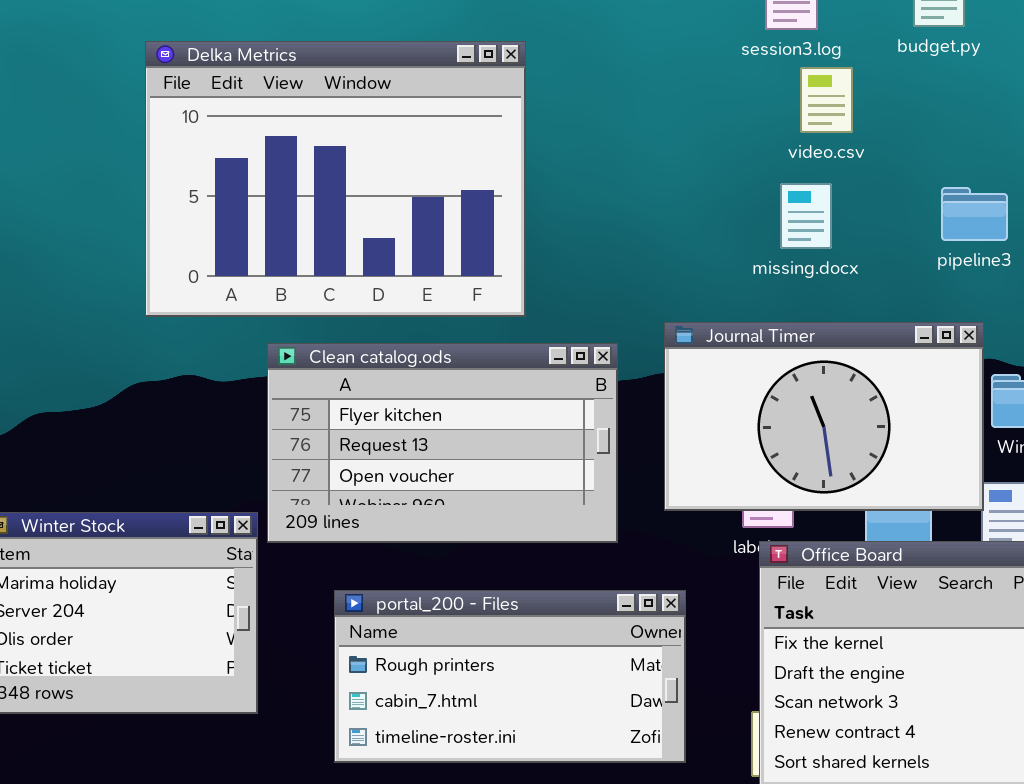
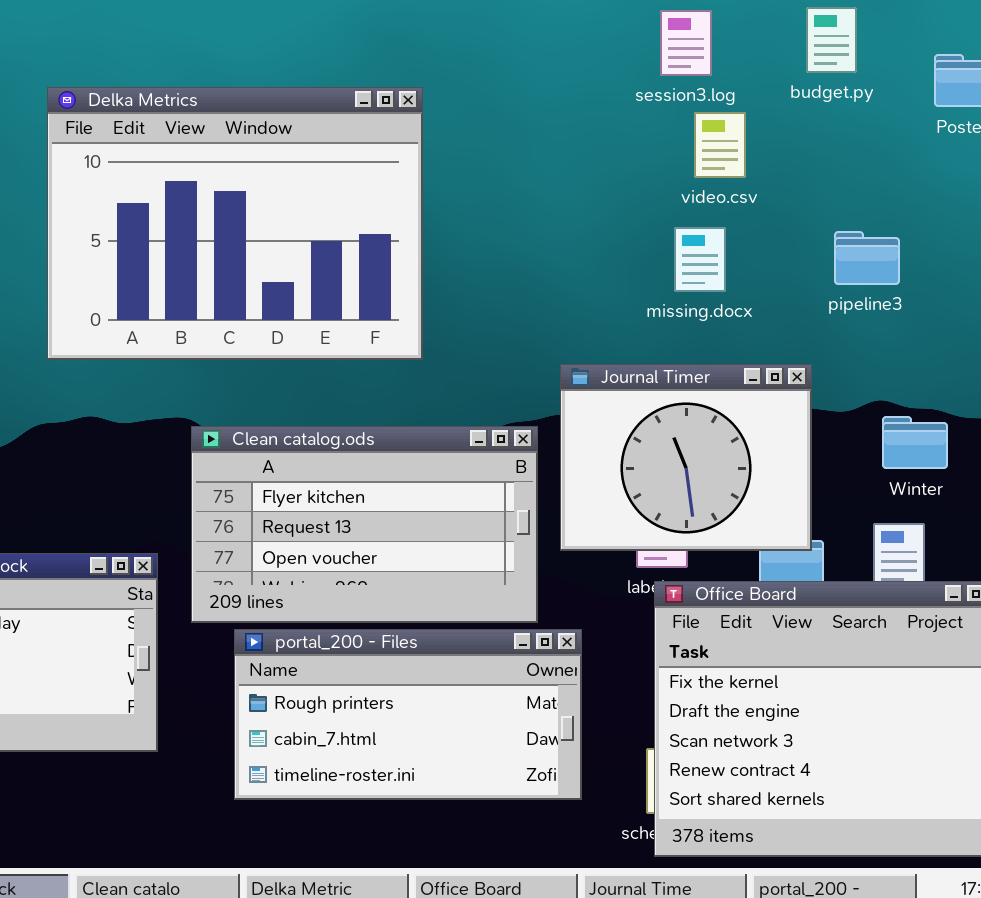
Journal Timer: [664,322,984,511] -> [560,364,812,551], resized
Clean catalog.ods: [267,343,618,543] -> [191,426,538,623], moved

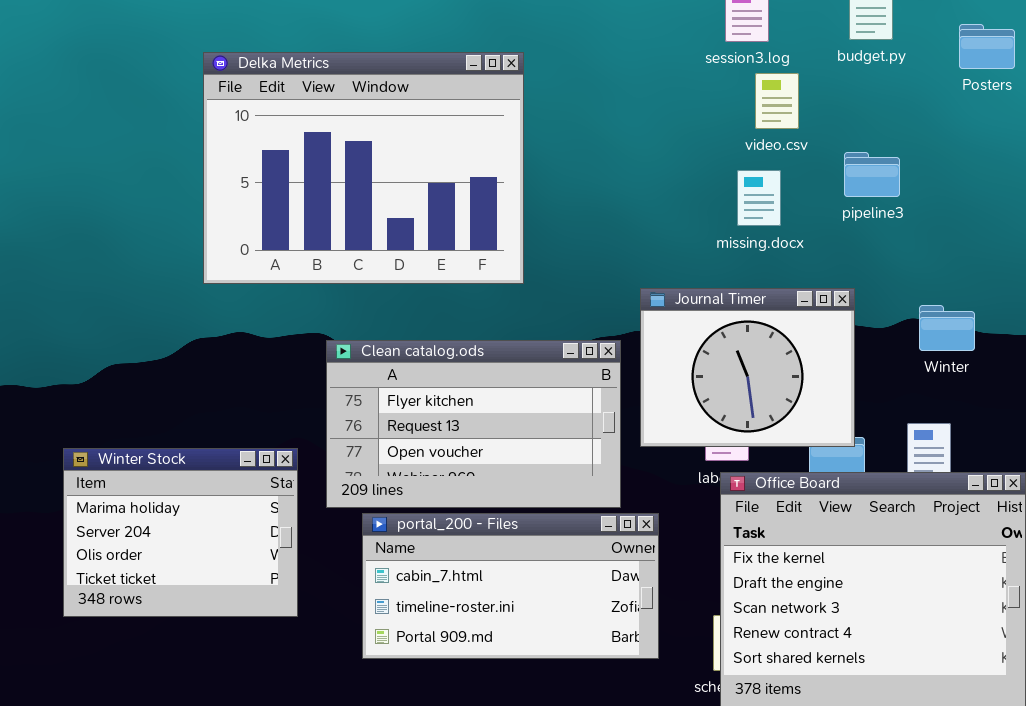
pipeline3: [834,231,900,285] -> [844,152,900,197], moved
Winter: [882,416,948,469] -> [919,305,975,351], moved
portal_200 - Files: [234,629,582,800] -> [362,513,659,659], scrolled down 1 row

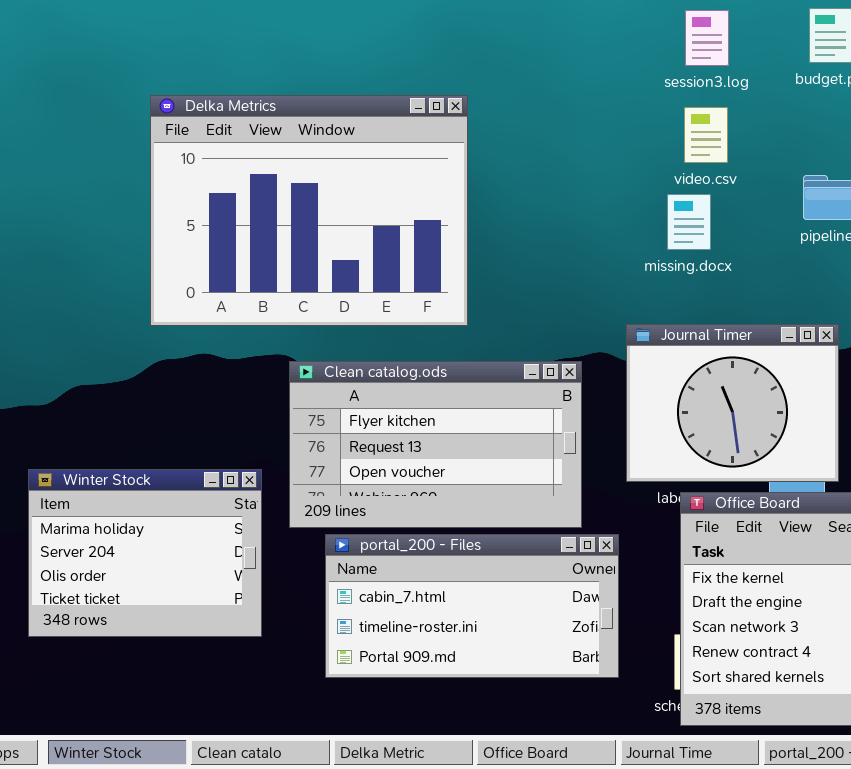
Delka Metrics: [203,52,524,284] -> [150,95,468,326], moved
video.csv: [755,73,799,129] -> [684,107,728,163], moved
missing.docx: [737,170,781,226] -> [667,194,711,250], moved
Journal Timer: [640,288,855,447] -> [626,324,839,482], moved

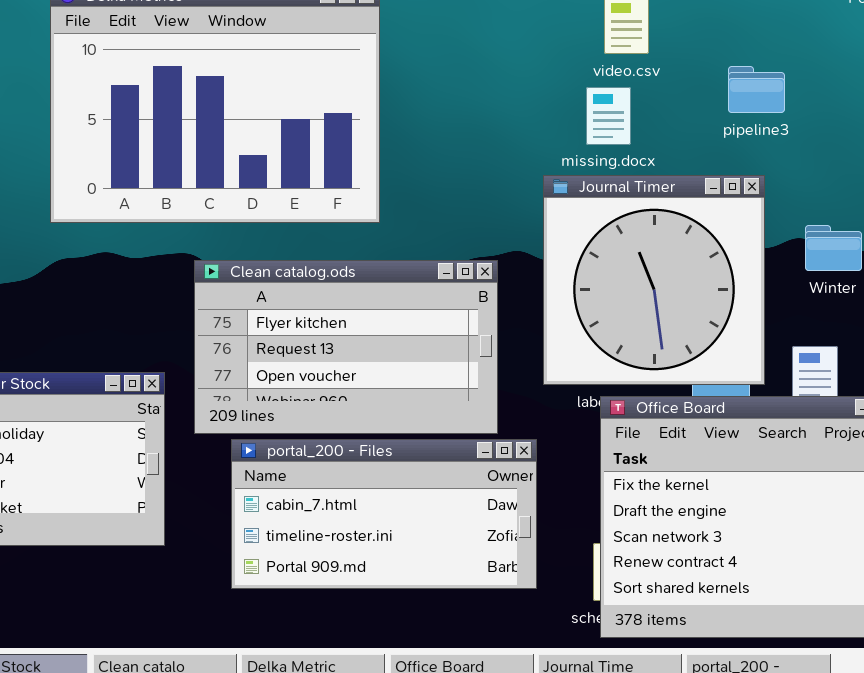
Journal Timer: [626,324,839,482] -> [543,175,765,385], resized

